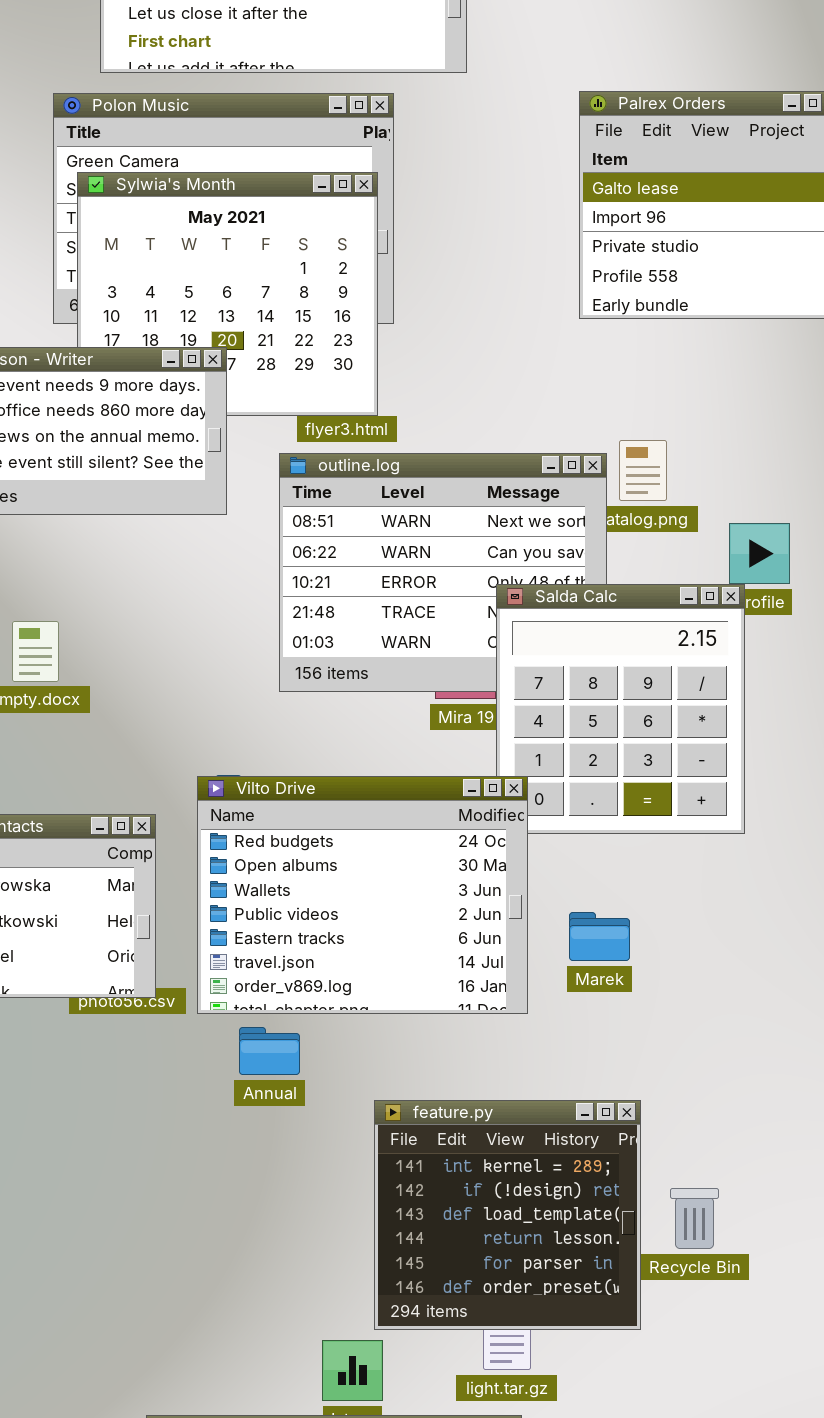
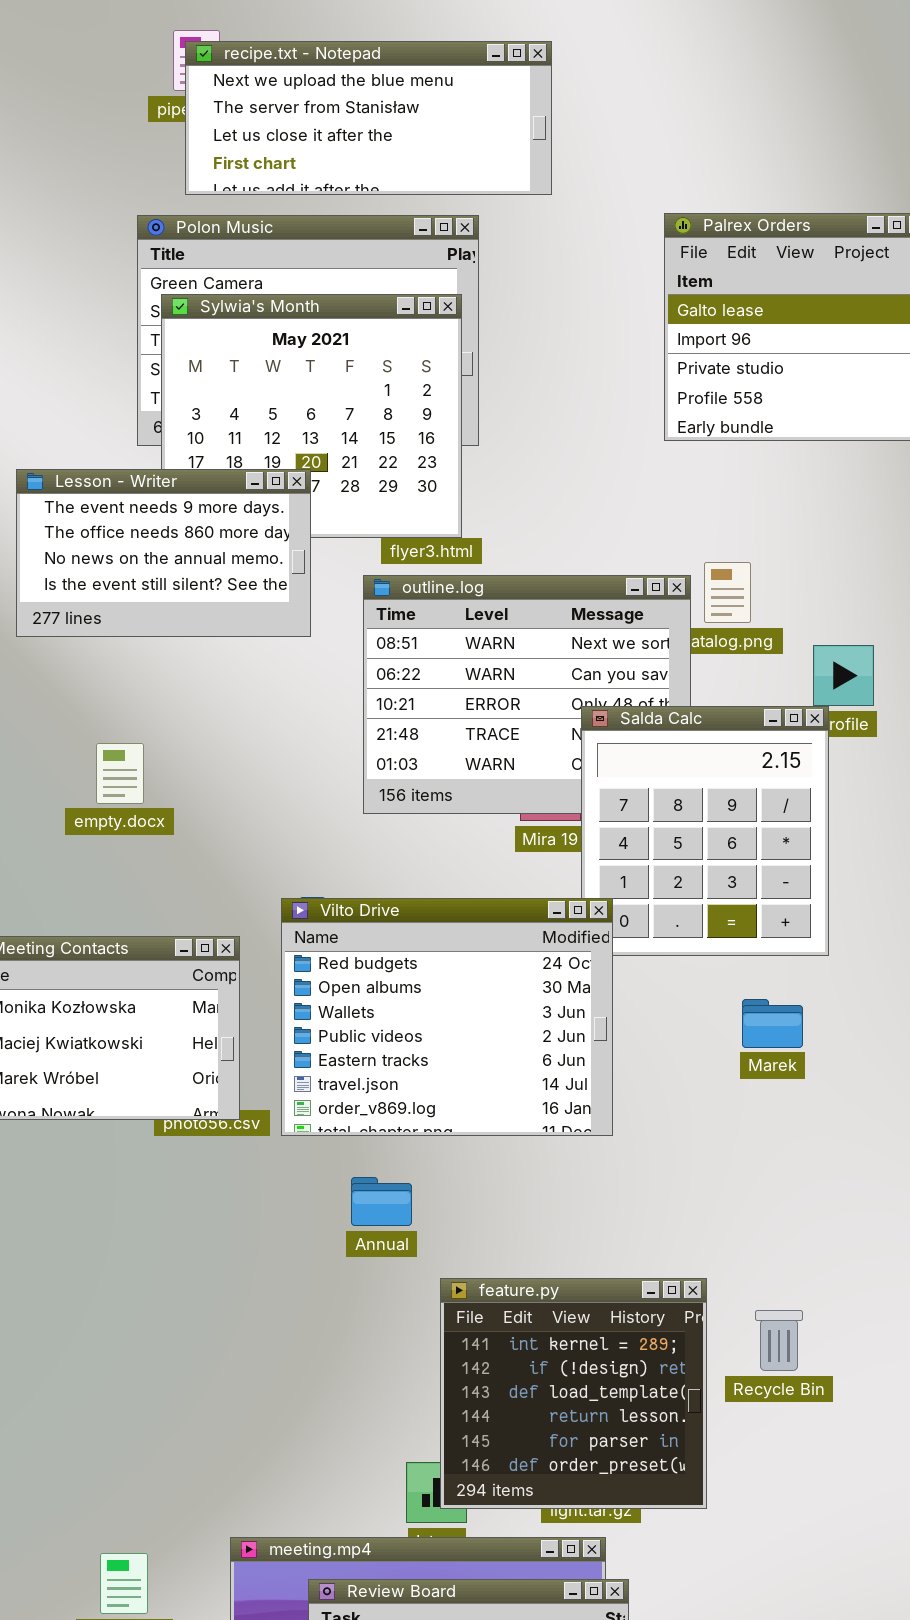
Marek: [569,912,630,961] -> [742,999,803,1048], moved
Annual: [239,1027,300,1075] -> [351,1177,412,1226], moved
feature.py: [374,1100,641,1330] -> [440,1278,707,1509], moved

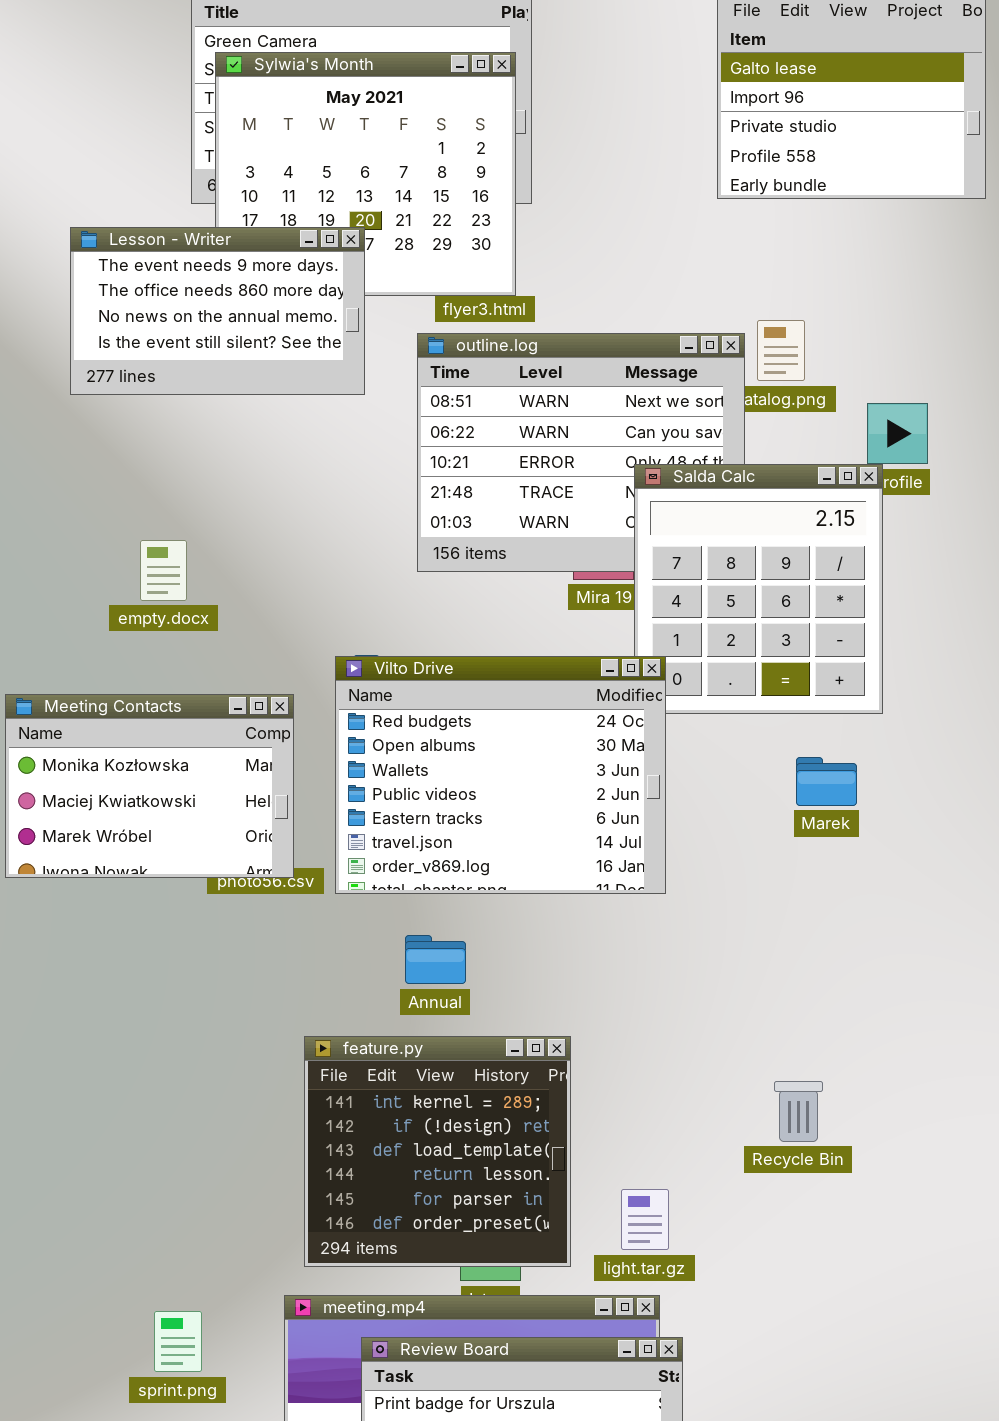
empty.docx: [96,743,144,804] -> [140,540,187,601], moved
feature.py: [440,1278,707,1509] -> [304,1036,571,1267], moved
Recycle Bin: [755,1310,803,1371] -> [774,1081,823,1142], moved

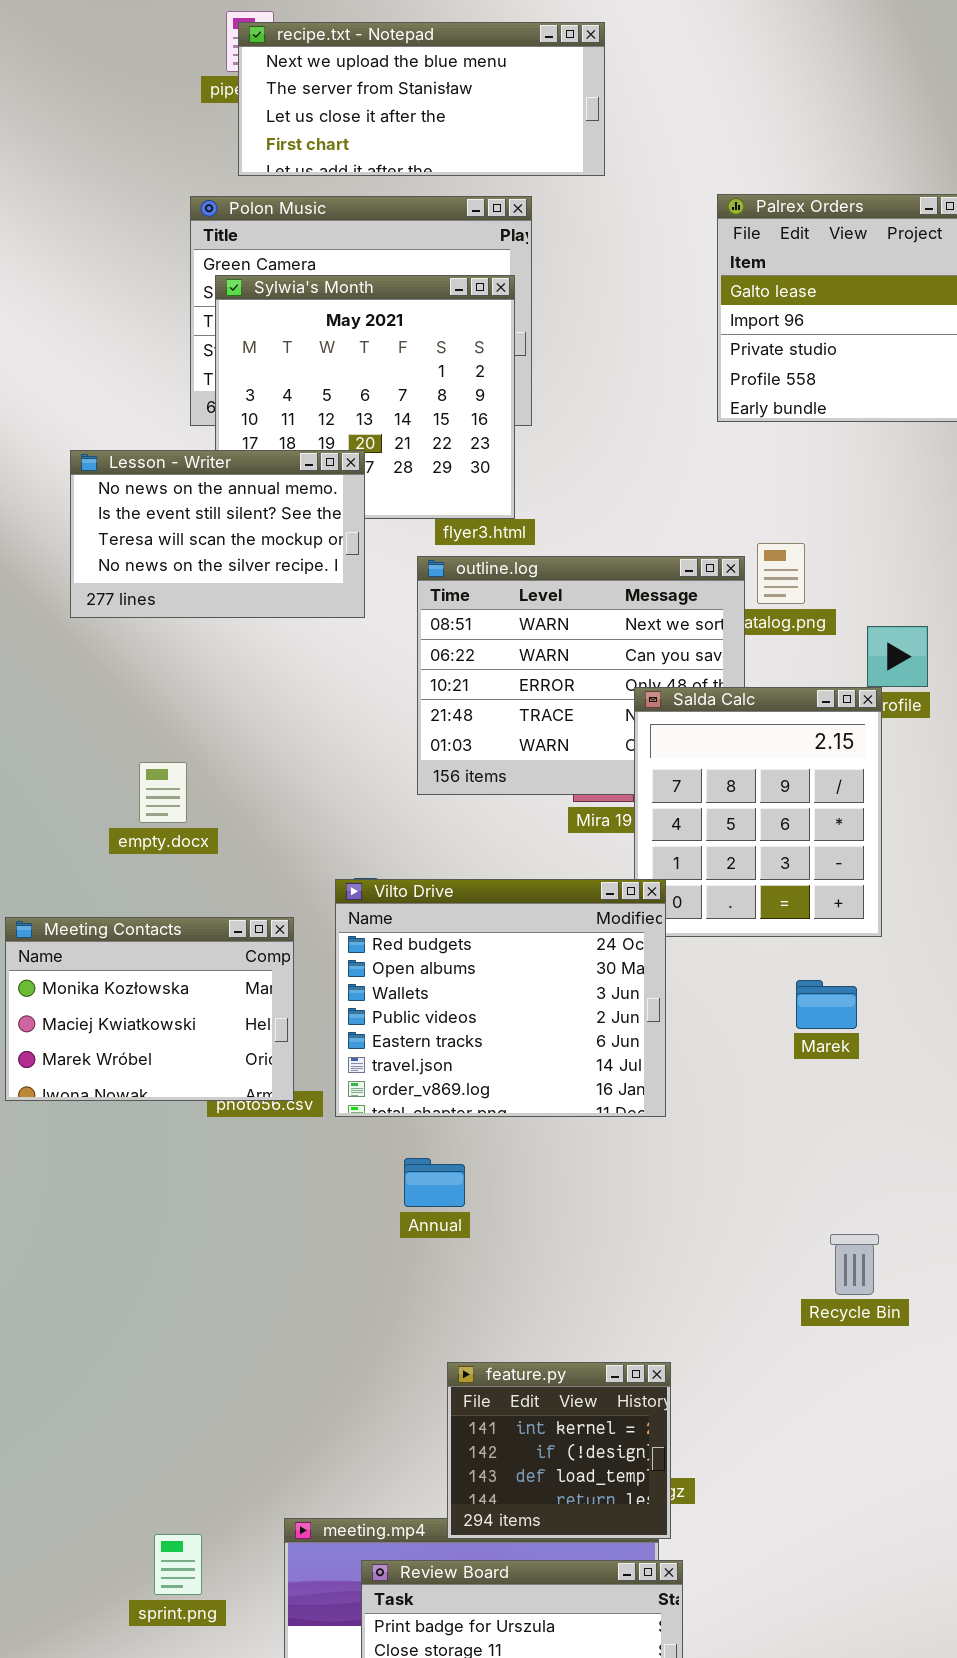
Lesson - Writer: [70,227,365,395] -> [70,450,365,618], scrolled down 2 rows
feature.py: [304,1036,571,1267] -> [447,1362,671,1539], moved, resized
Recycle Bin: [774,1081,823,1142] -> [830,1234,879,1295], moved

